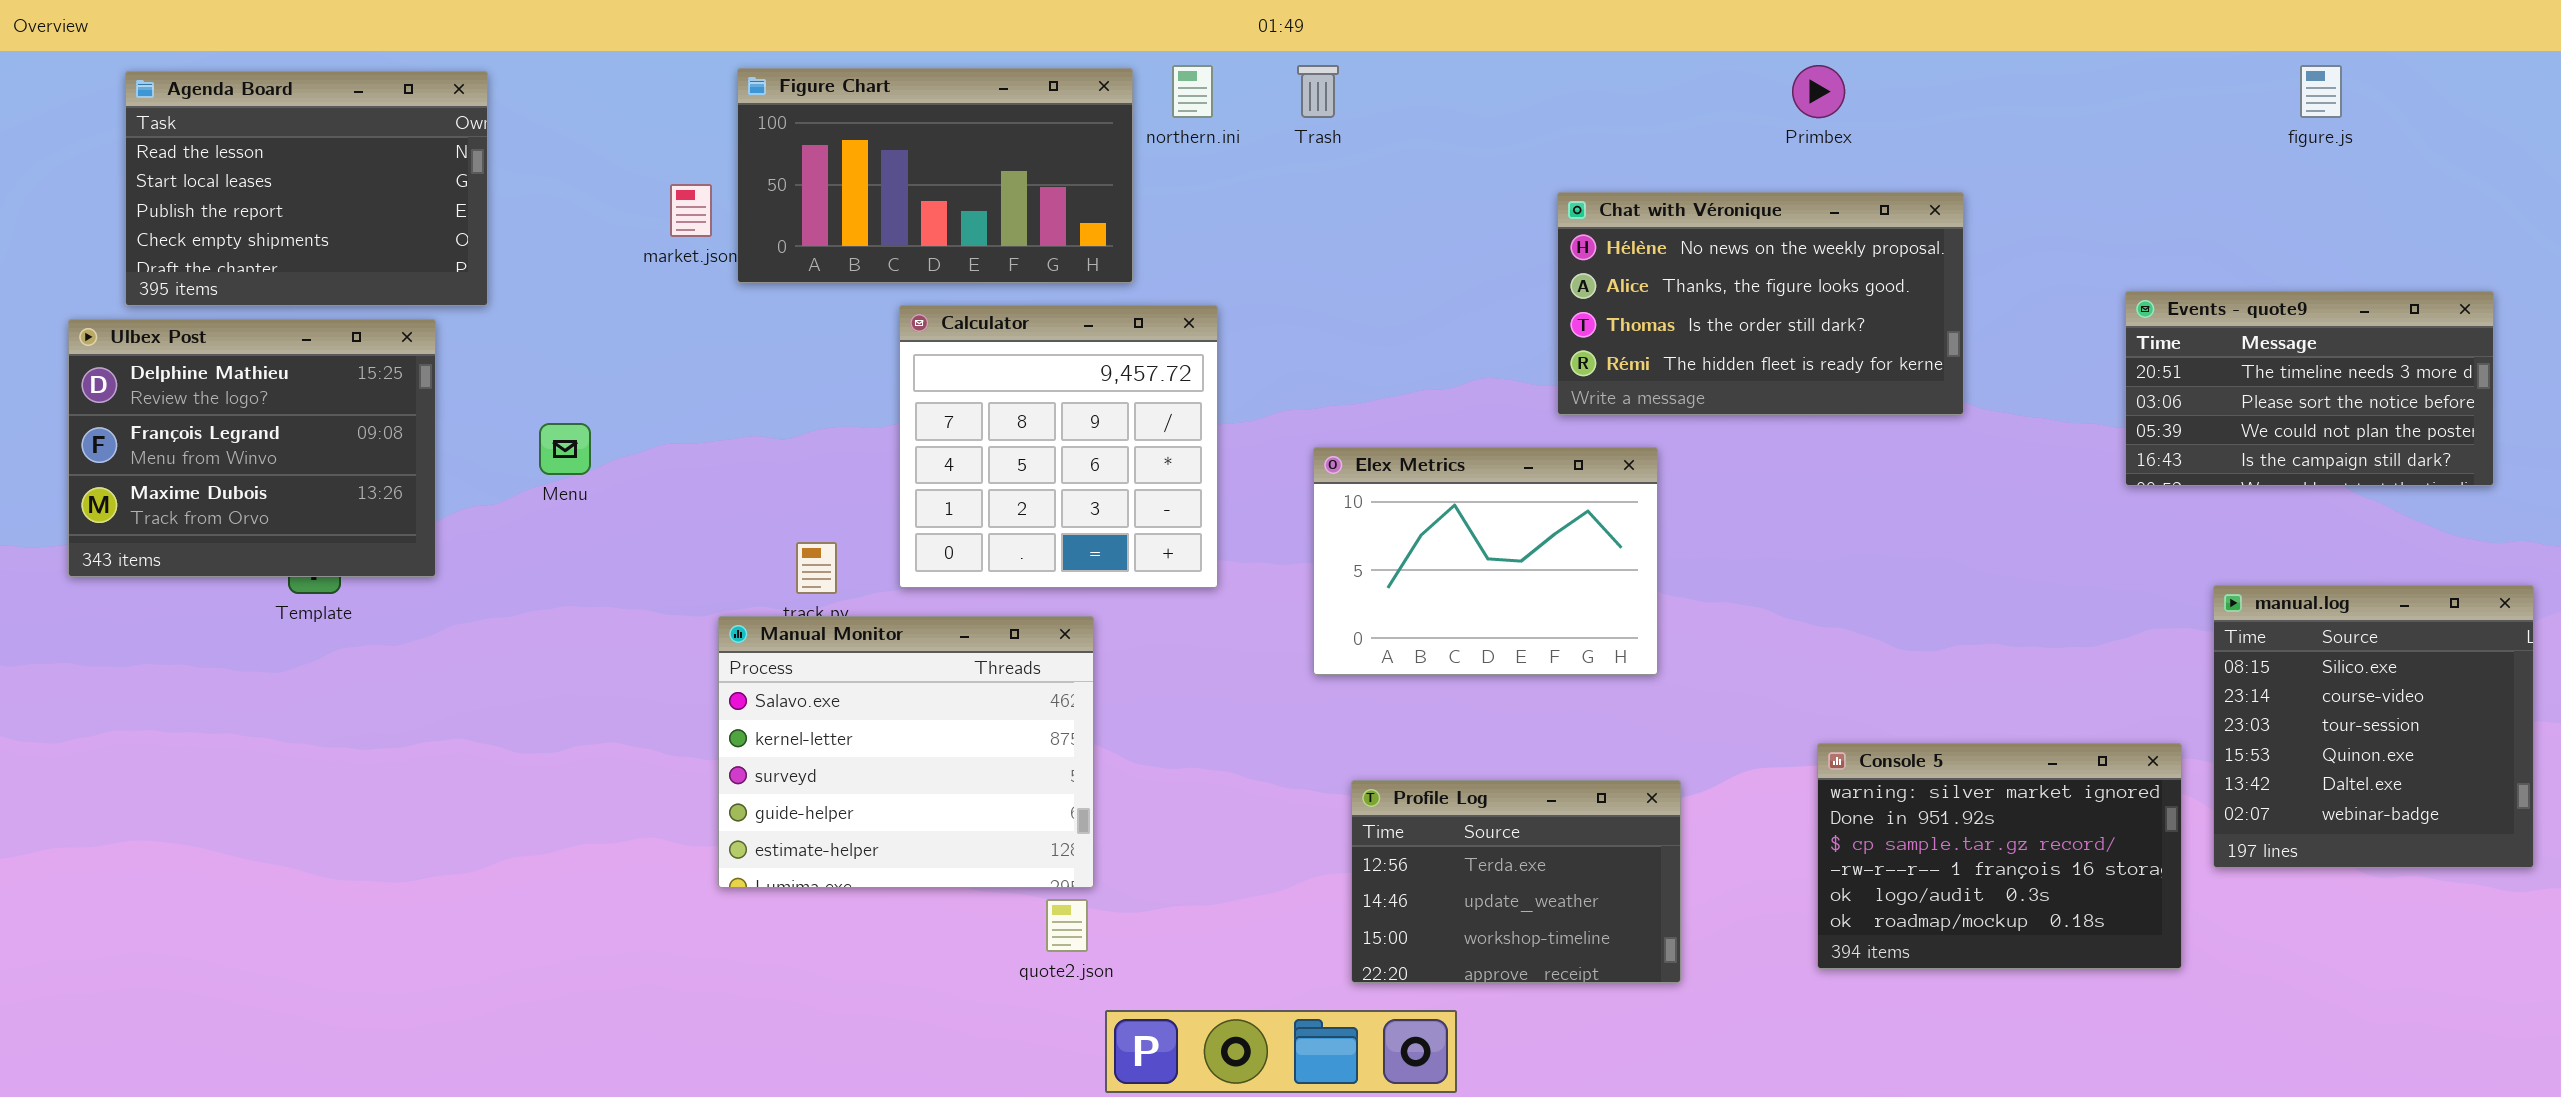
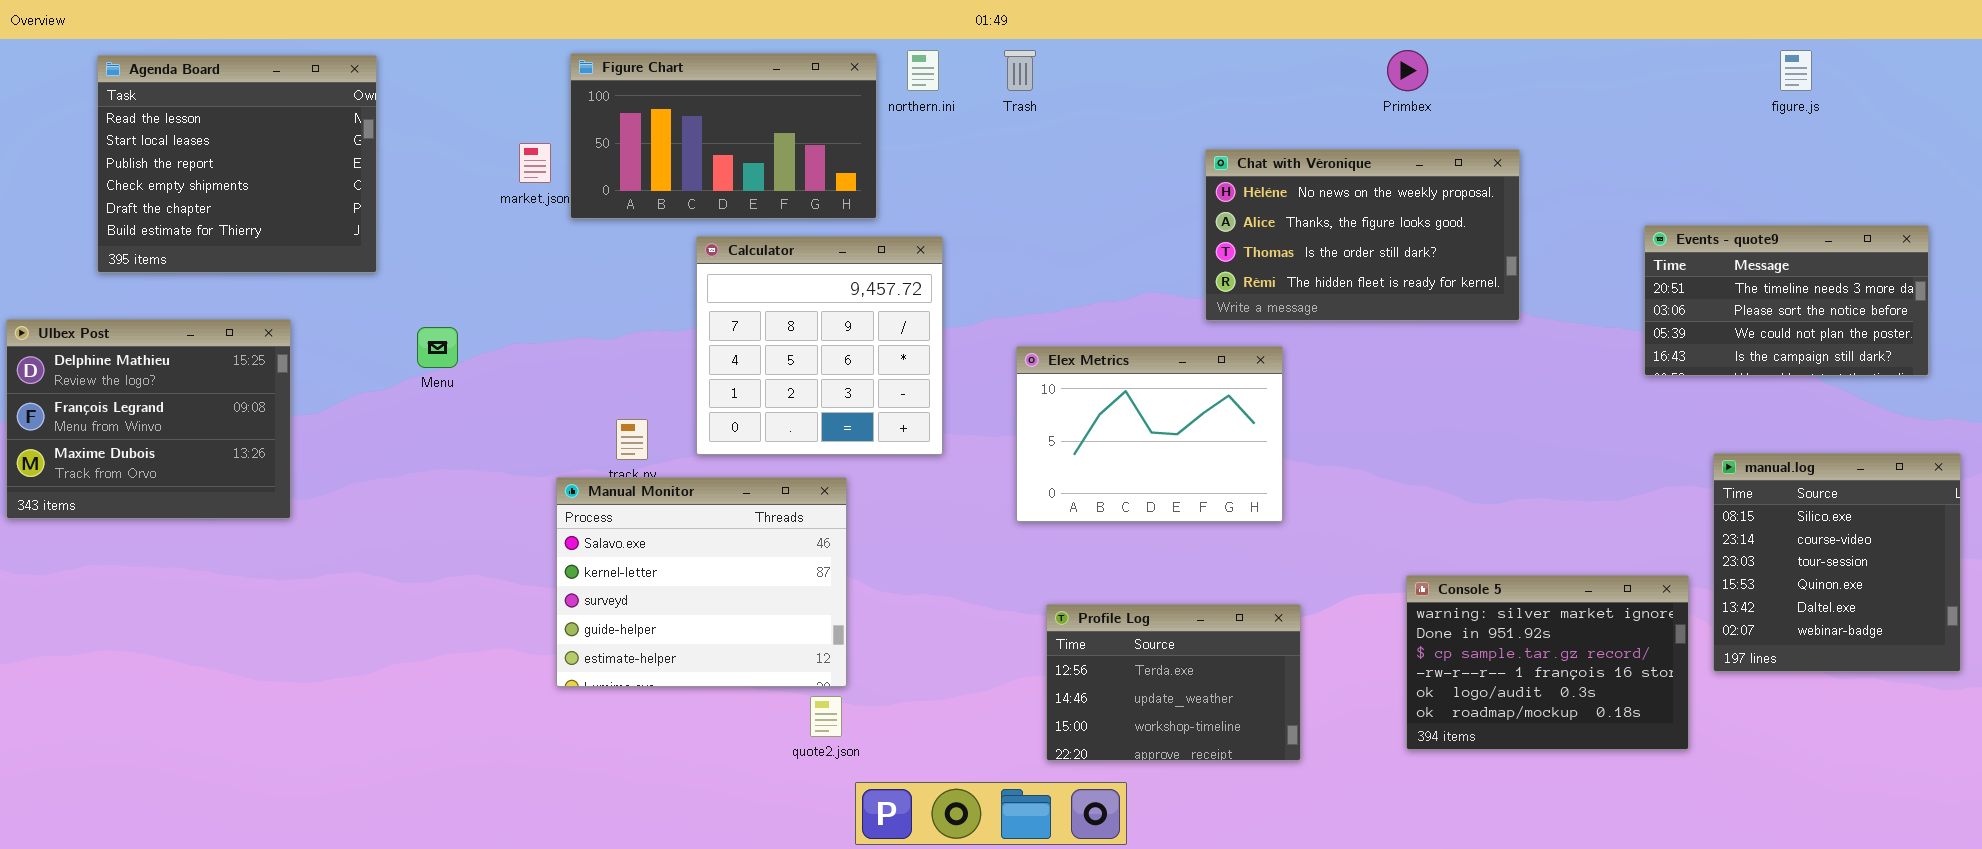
Agenda Board: [125,71,488,306] -> [97,55,377,273], resized
Ulbex Post: [68,319,436,577] -> [6,319,291,519], moved

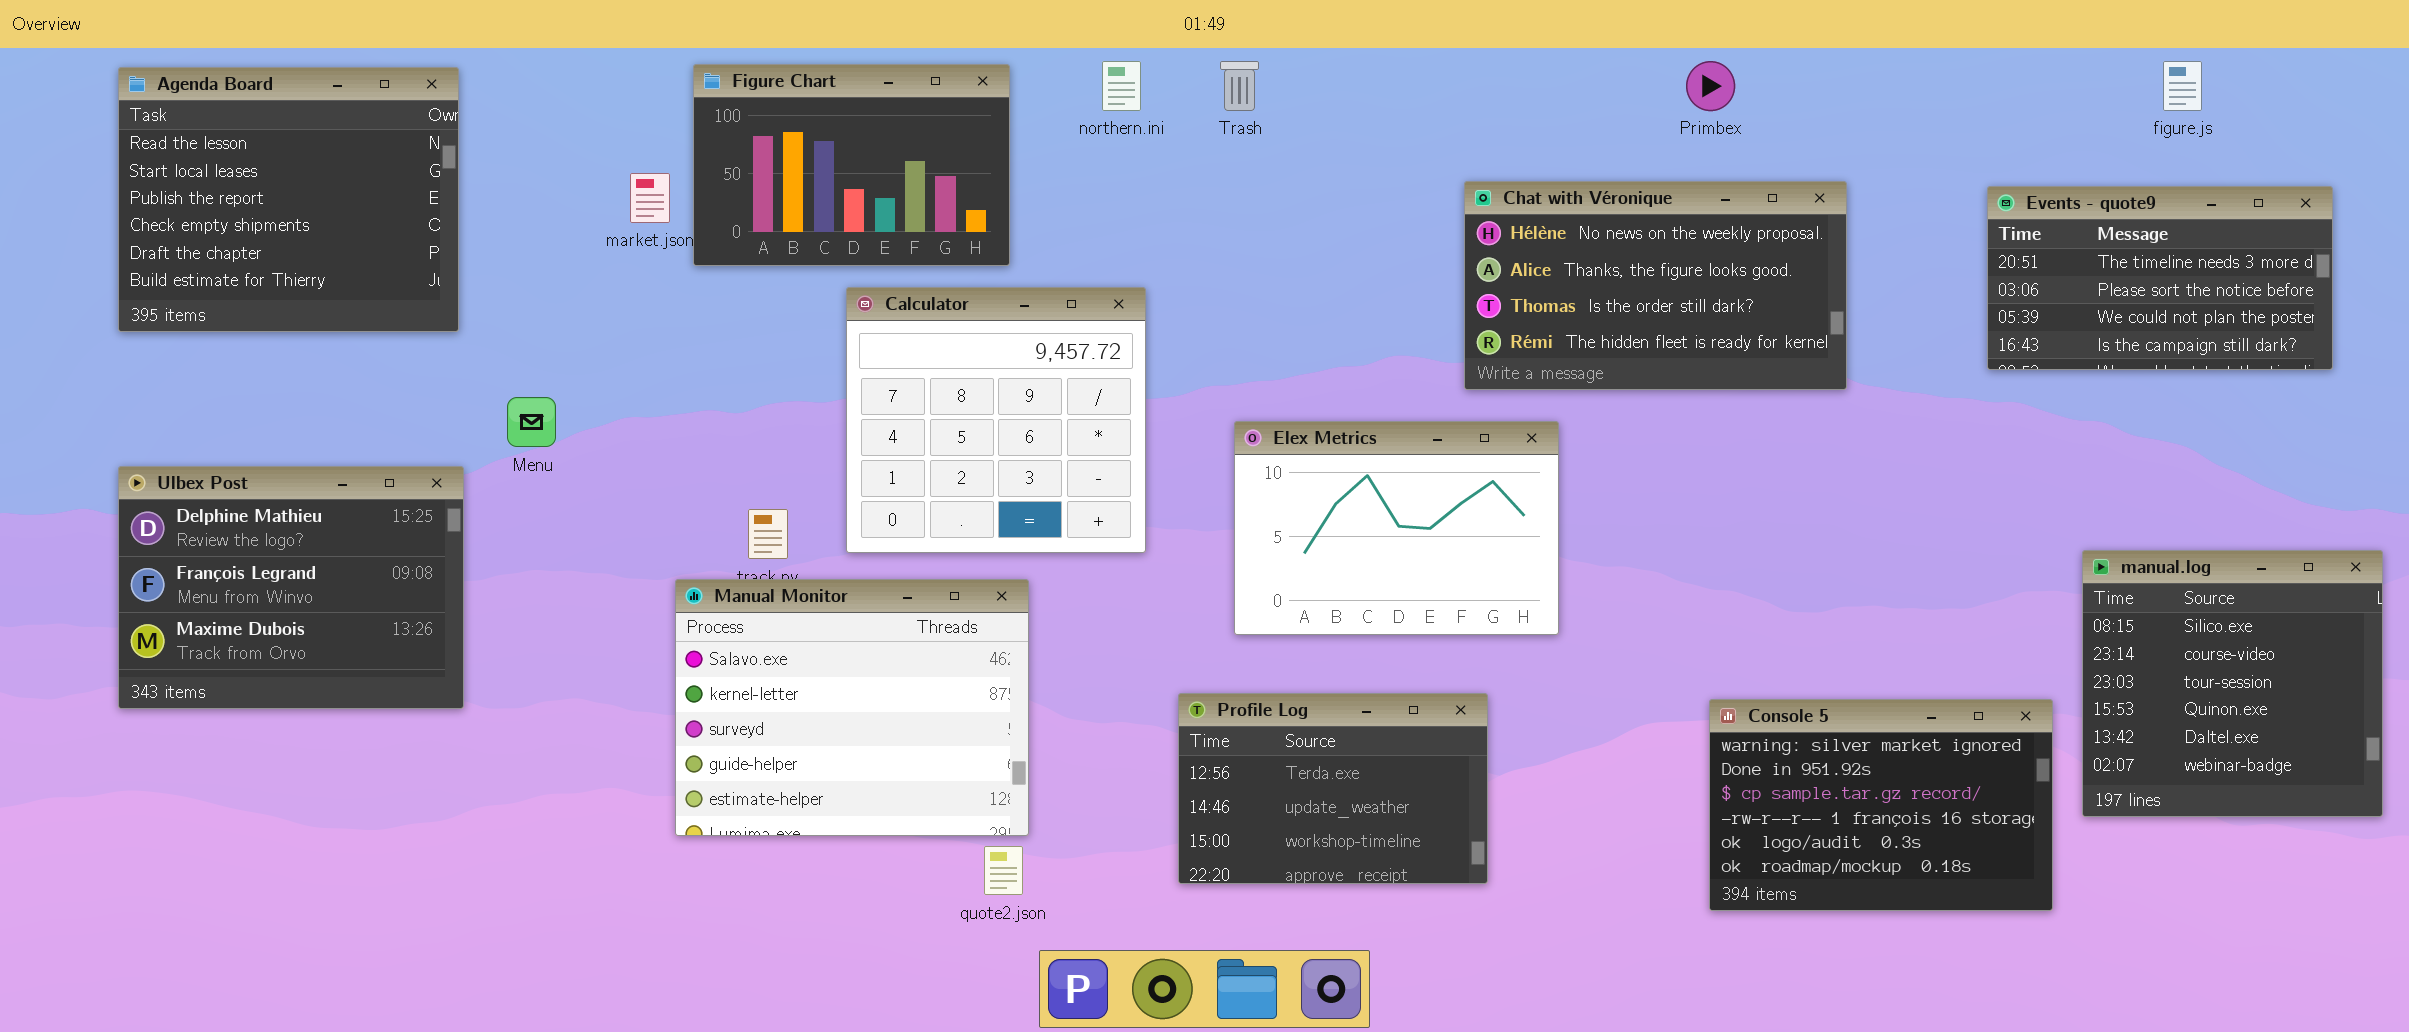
Figure Chart: [570,53,877,219] -> [693,64,1010,266], resized
Events - quote9: [1644,225,1929,376] -> [1987,186,2333,370], moved
Ulbex Post: [6,319,291,519] -> [118,466,464,709], moved
Profile Log: [1046,604,1301,761] -> [1178,693,1488,884], moved

